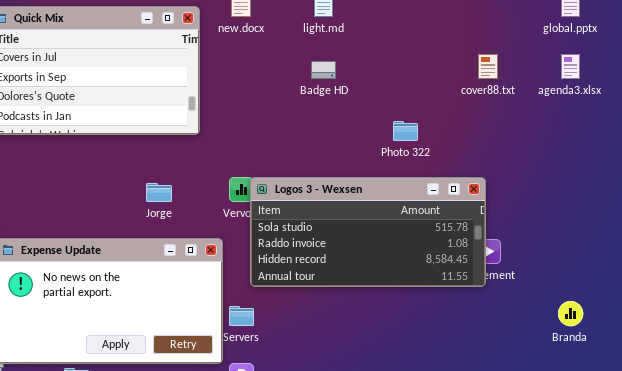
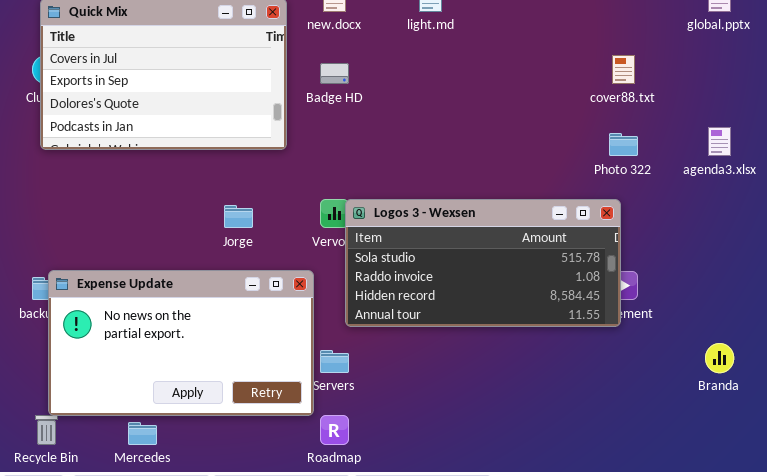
agenda3.xlsx: [561,54,580,79] -> [708,127,731,156], moved
Badge HD: [311,61,336,79] -> [320,63,349,84], moved
Photo 322: [393,121,418,141] -> [609,133,638,156], moved

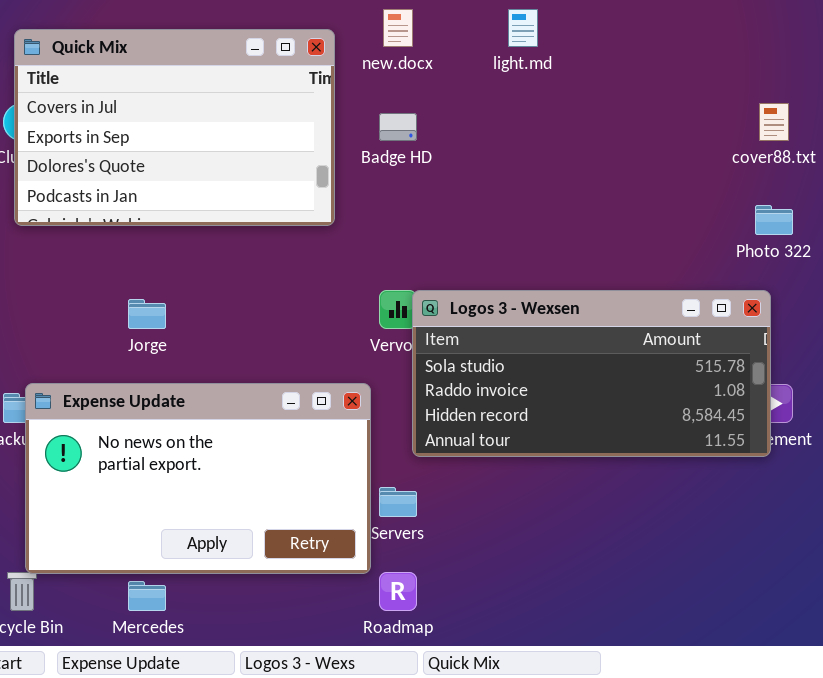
Jorge: [224,205,253,228] -> [128,299,166,329], moved

